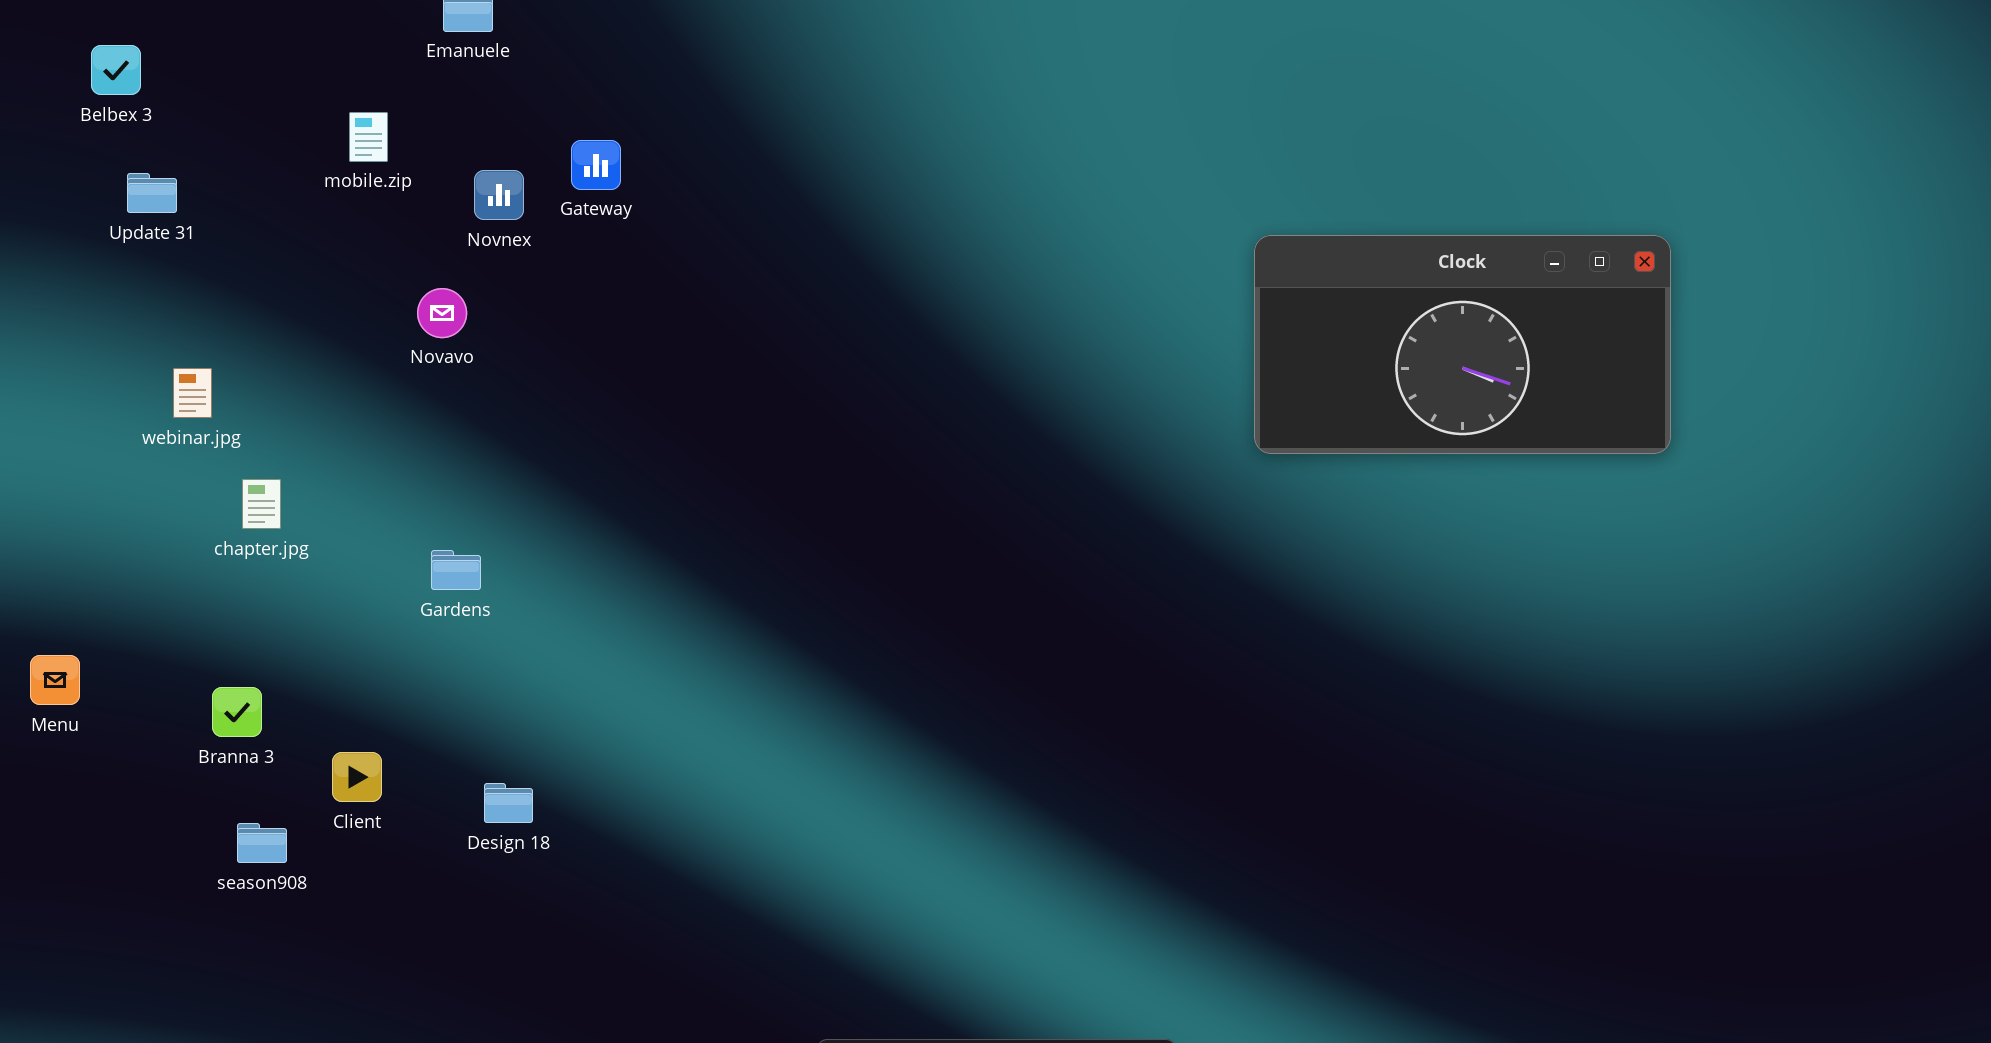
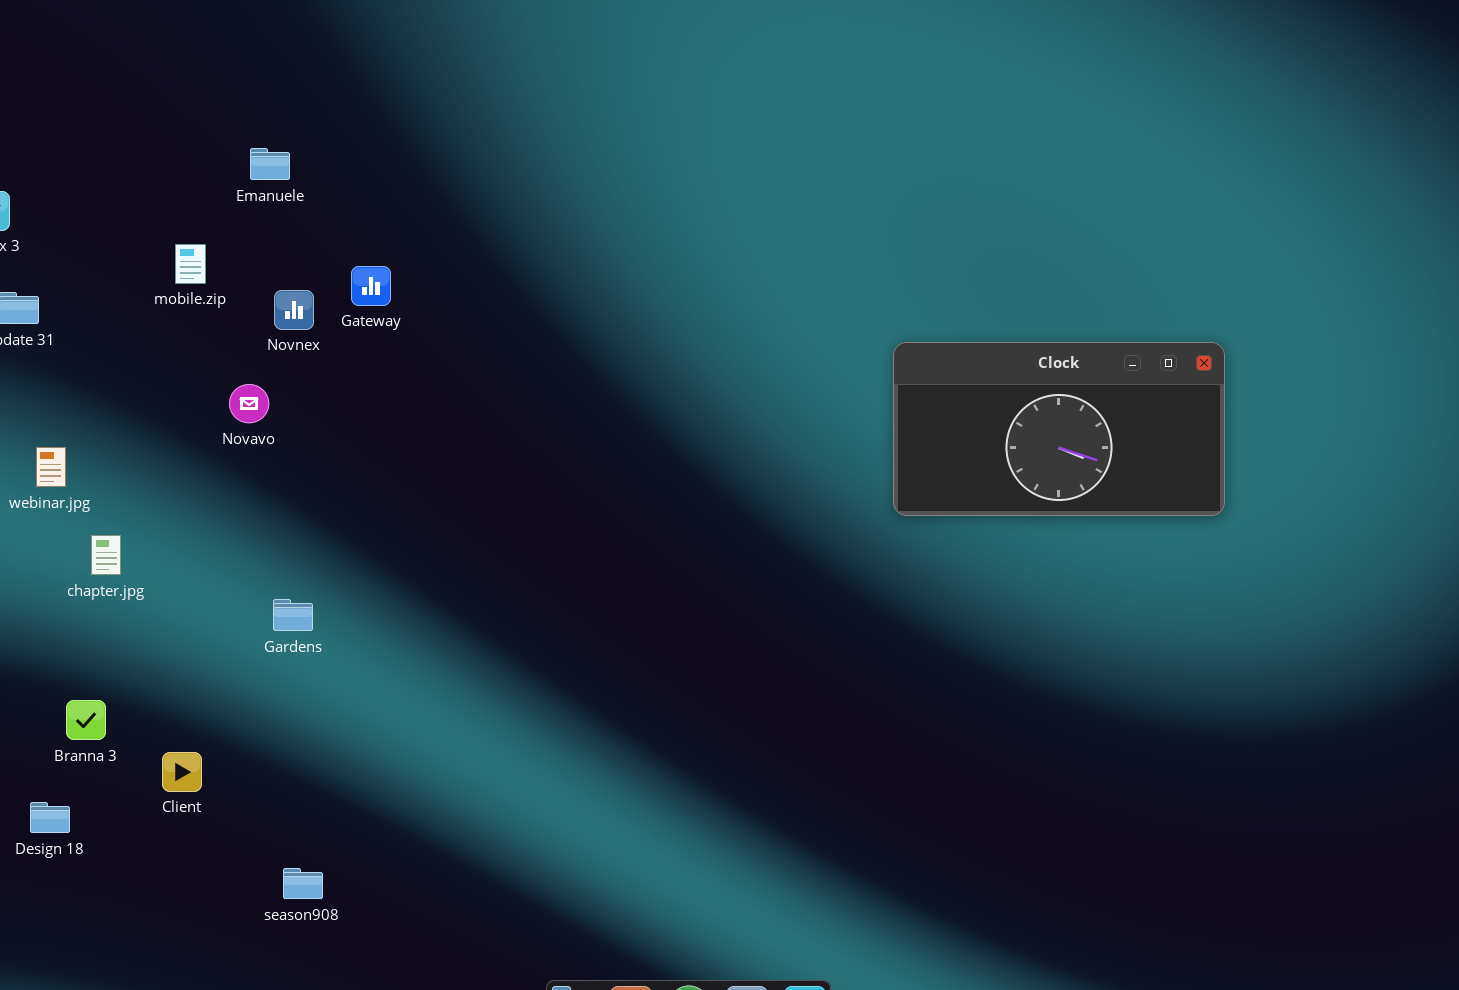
Gardens: [431,550,481,590] -> [273,599,313,631], moved
Design 18: [484,783,533,823] -> [30,802,70,833], moved
season908: [237,823,287,863] -> [283,868,323,899], moved

